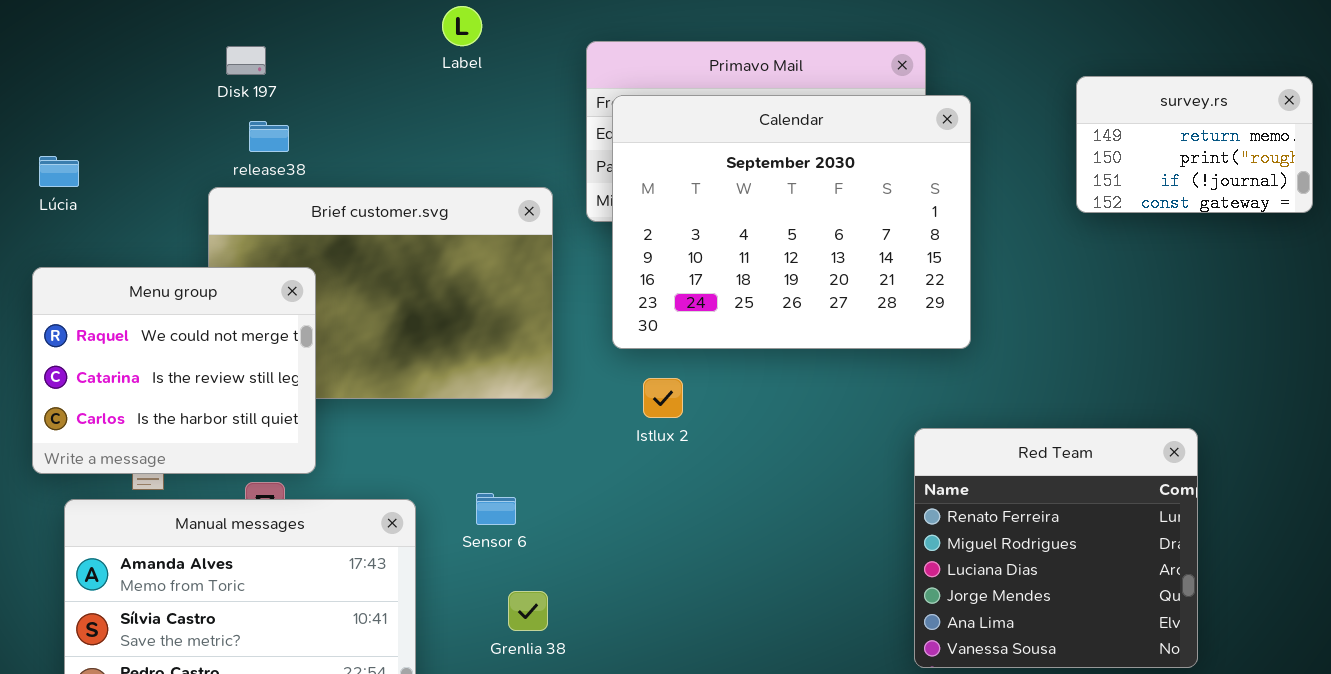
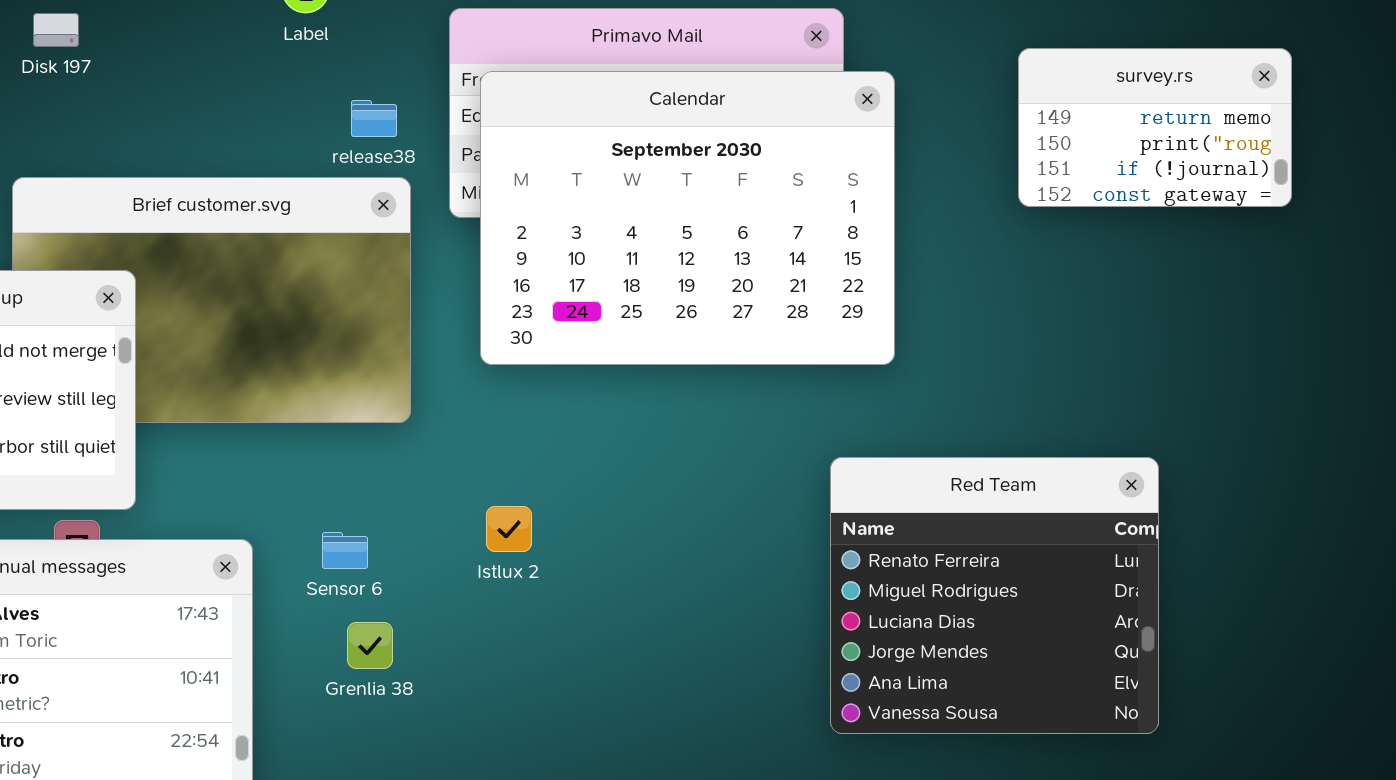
release38: [249,121,289,152] -> [351,100,397,137], moved
Istlux 2: [643,378,683,418] -> [486,506,532,552], moved
Grenlia 38: [508,591,548,631] -> [347,622,393,669], moved

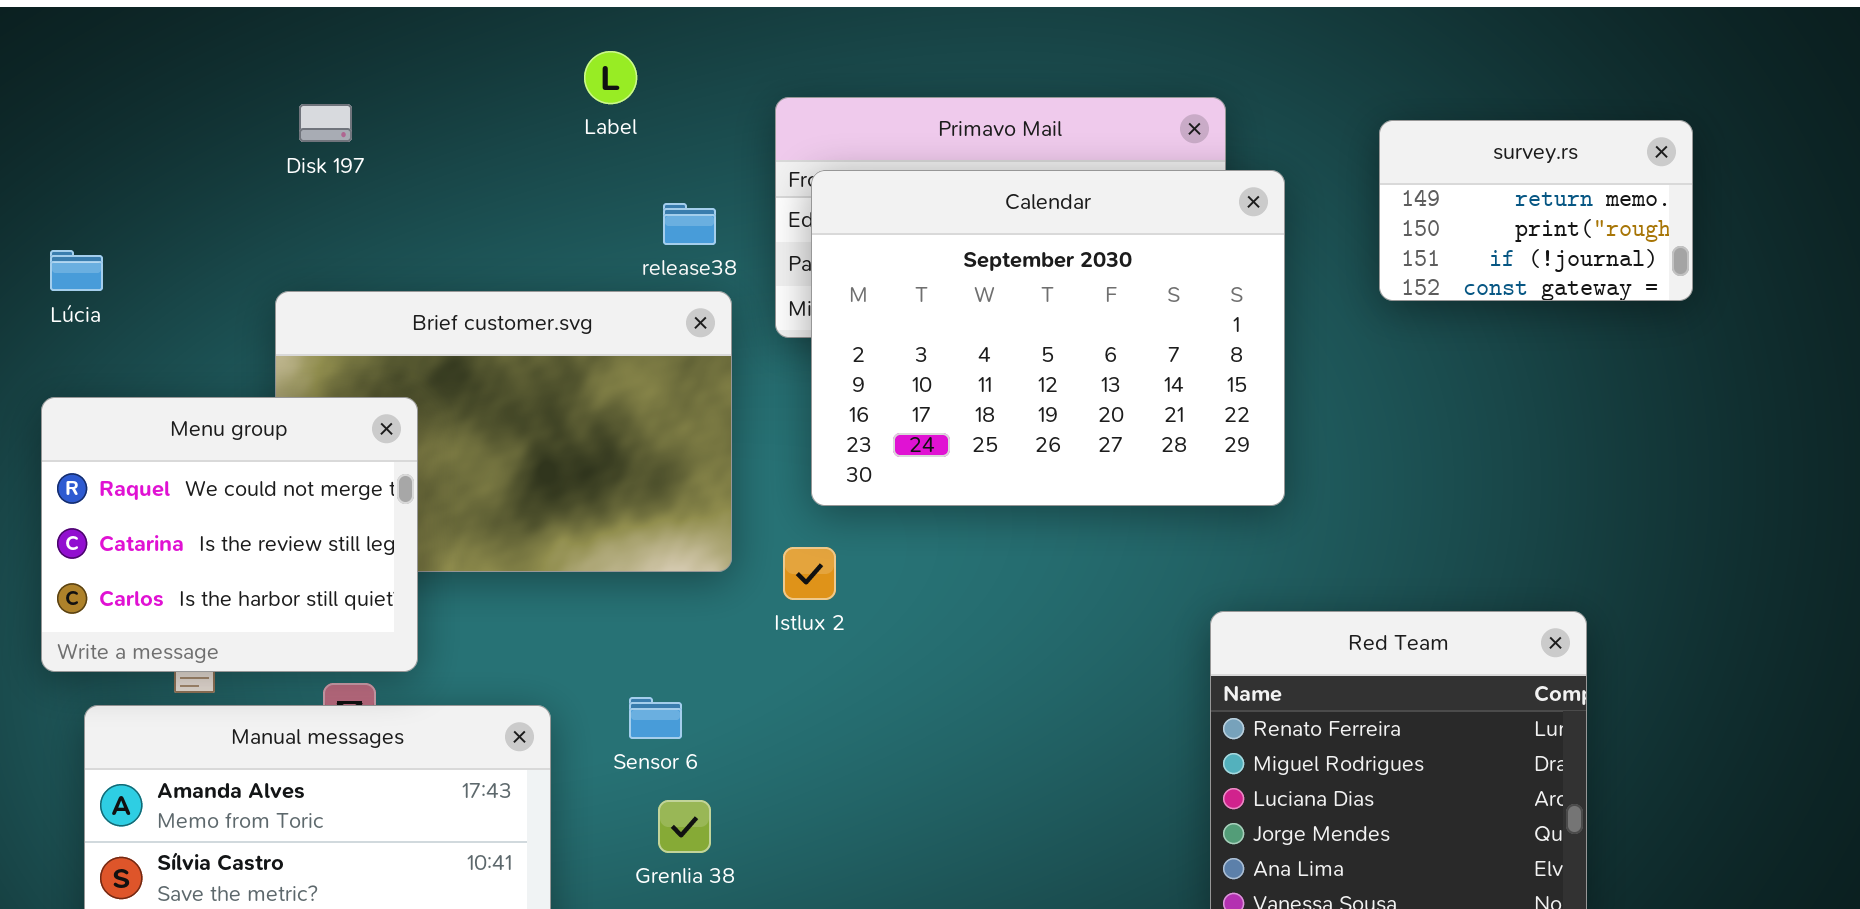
survey.rs: [1018,48,1292,207] -> [1379,120,1693,301], moved
Istlux 2: [486,506,532,552] -> [783,547,836,600], moved

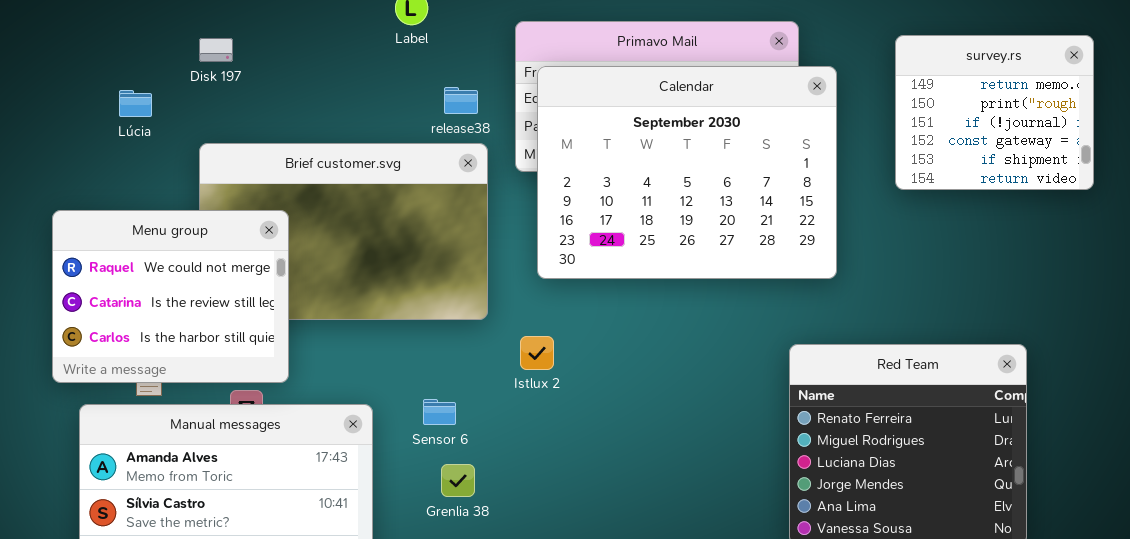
Disk 197: [299,104,352,142] -> [199,38,233,62], moved
survey.rs: [1379,120,1693,301] -> [895,35,1094,190], resized
Lúcia: [50,250,103,291] -> [119,90,152,117], moved
Istlux 2: [783,547,836,600] -> [520,336,554,370], moved

